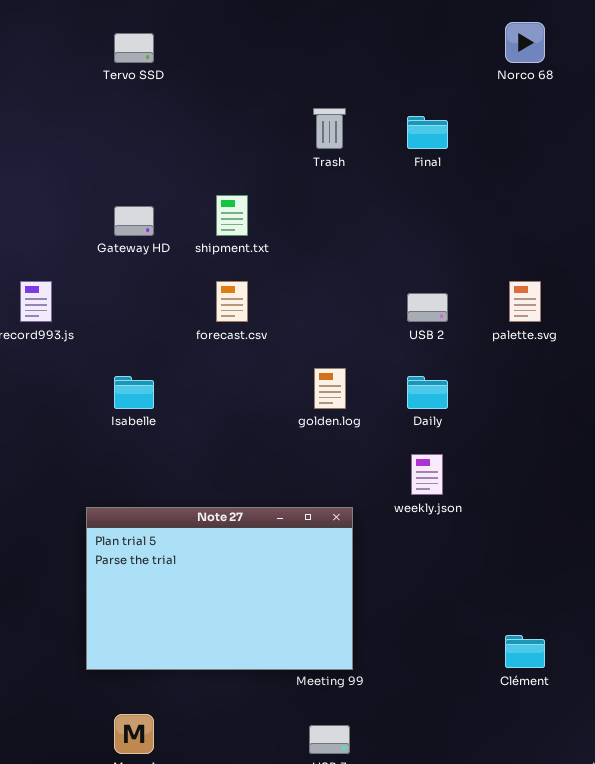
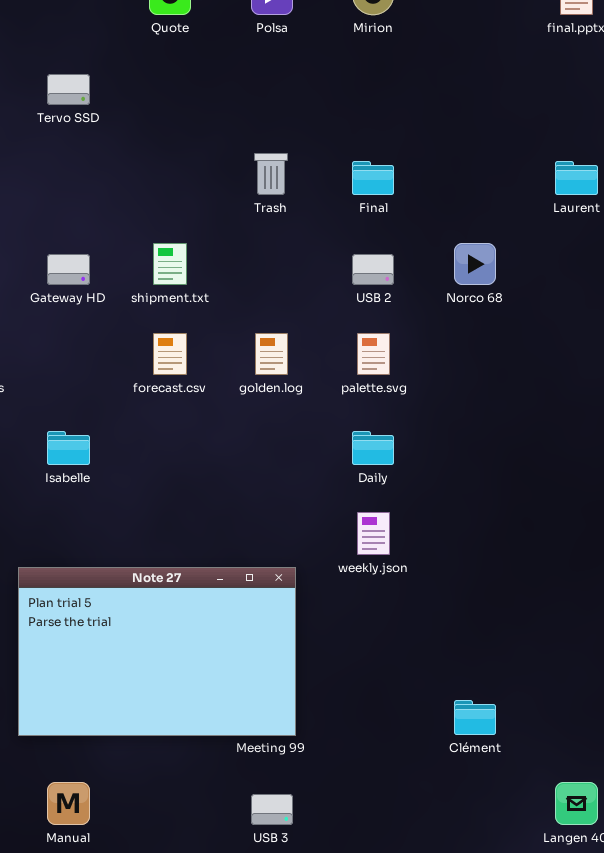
Norco 68: [505,22,545,63] -> [454,243,496,285], moved
palette.svg: [509,281,541,322] -> [357,333,390,375], moved
USB 2: [407,293,448,322] -> [352,254,394,285], moved
golden.log: [314,368,346,409] -> [255,333,288,375], moved

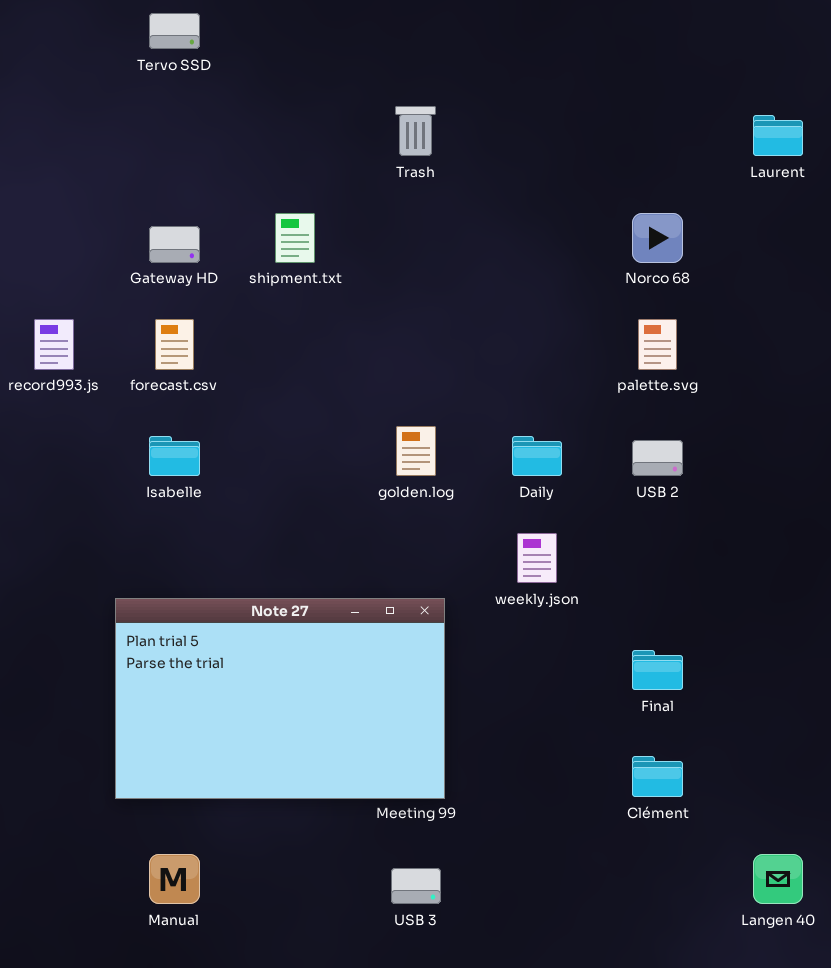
Final: [352,161,394,195] -> [632,650,683,690], moved
USB 2: [352,254,394,285] -> [632,440,683,476], moved
forecast.csv: [153,333,187,375] -> [155,319,194,370], moved
golden.log: [255,333,288,375] -> [396,426,436,476], moved
palette.svg: [357,333,390,375] -> [638,319,677,370], moved

